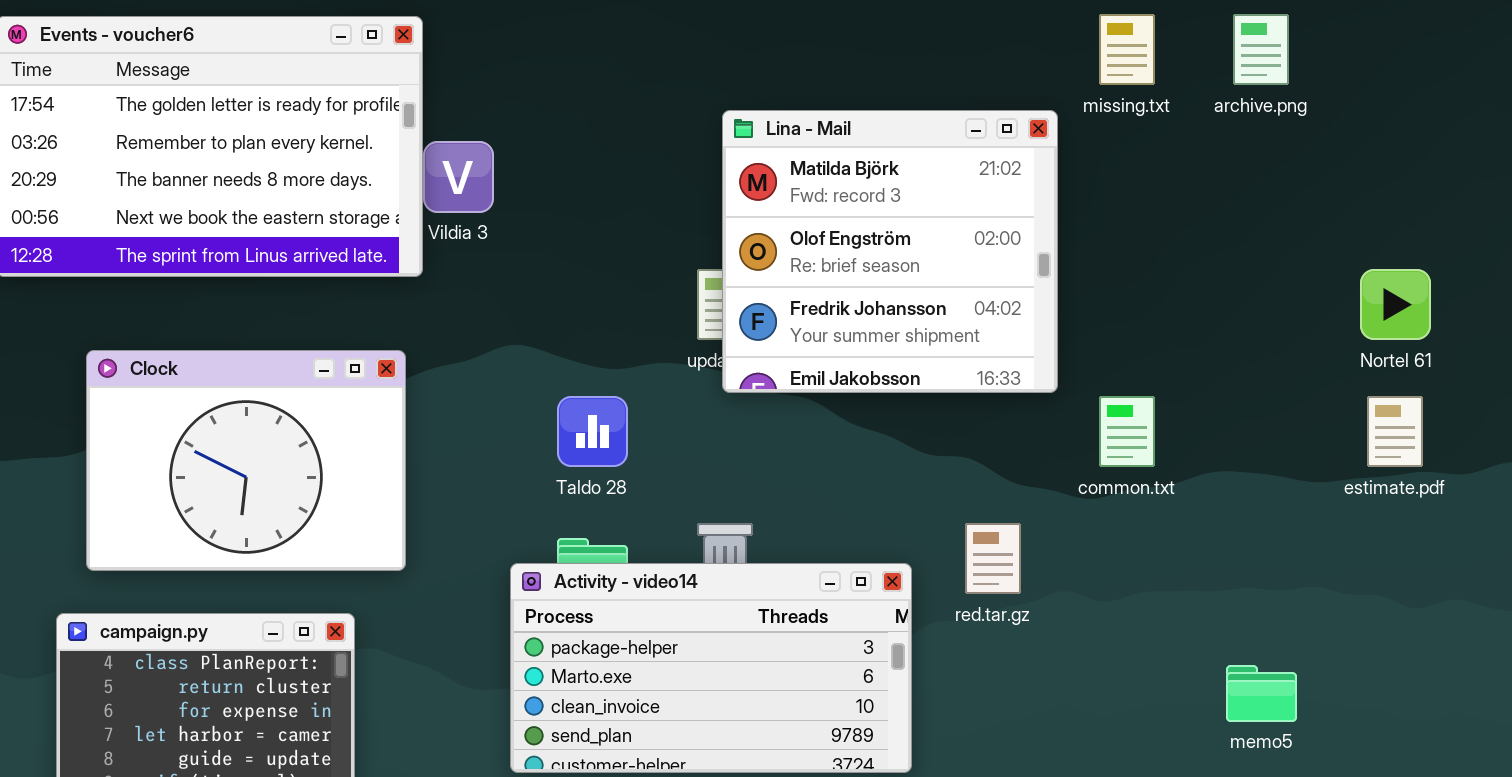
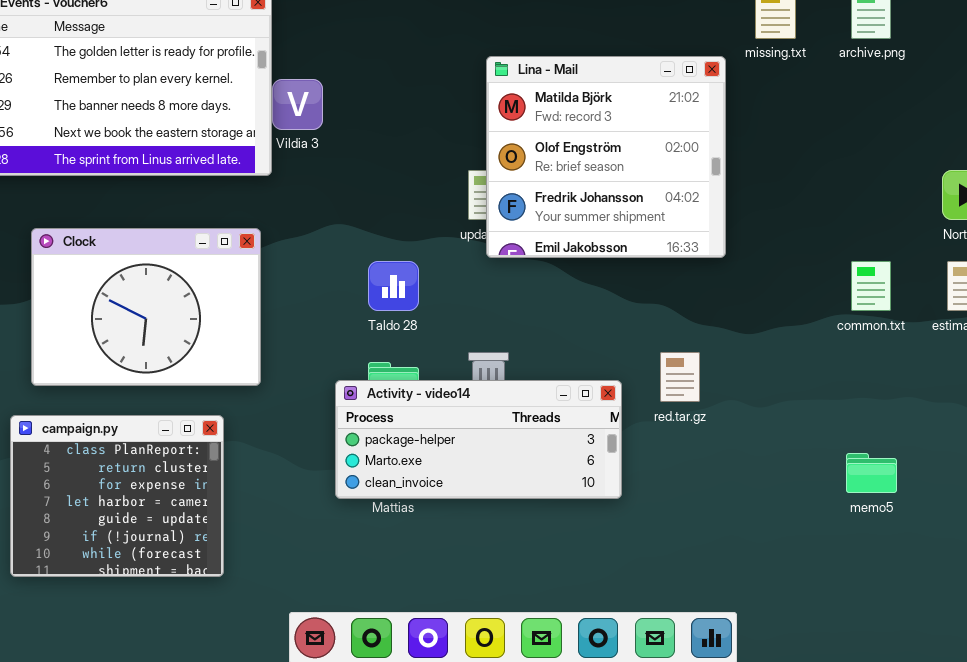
common.txt: [1099,396,1155,467] -> [851,261,891,311], moved
Activity - video14: [510,563,912,773] -> [335,380,622,499], resized

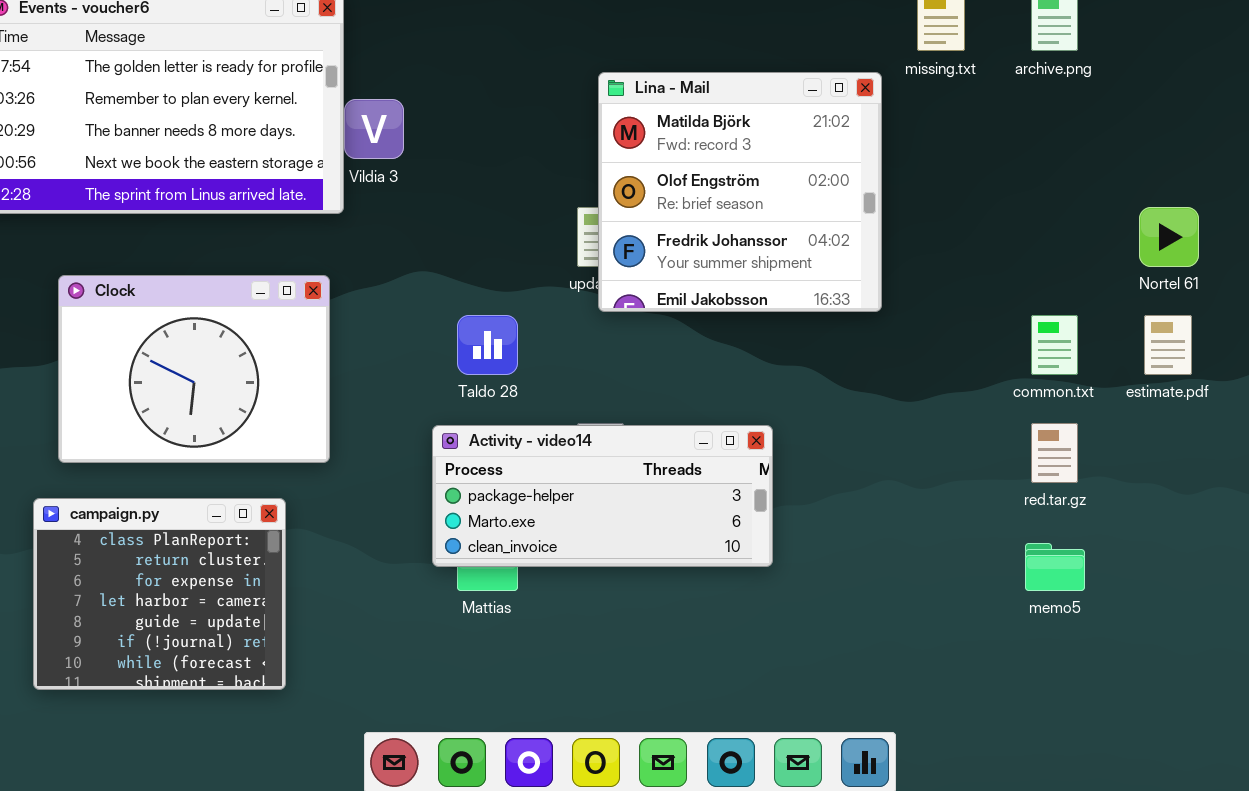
red.tar.gz: [660,352,700,402] -> [1031,423,1078,483], moved
Activity - video14: [335,380,622,499] -> [432,425,773,567], moved

